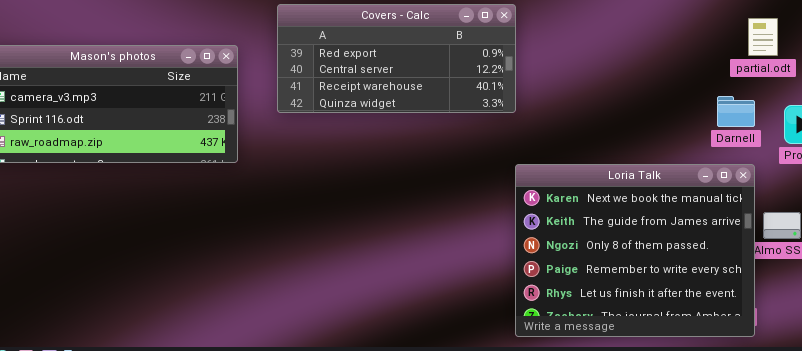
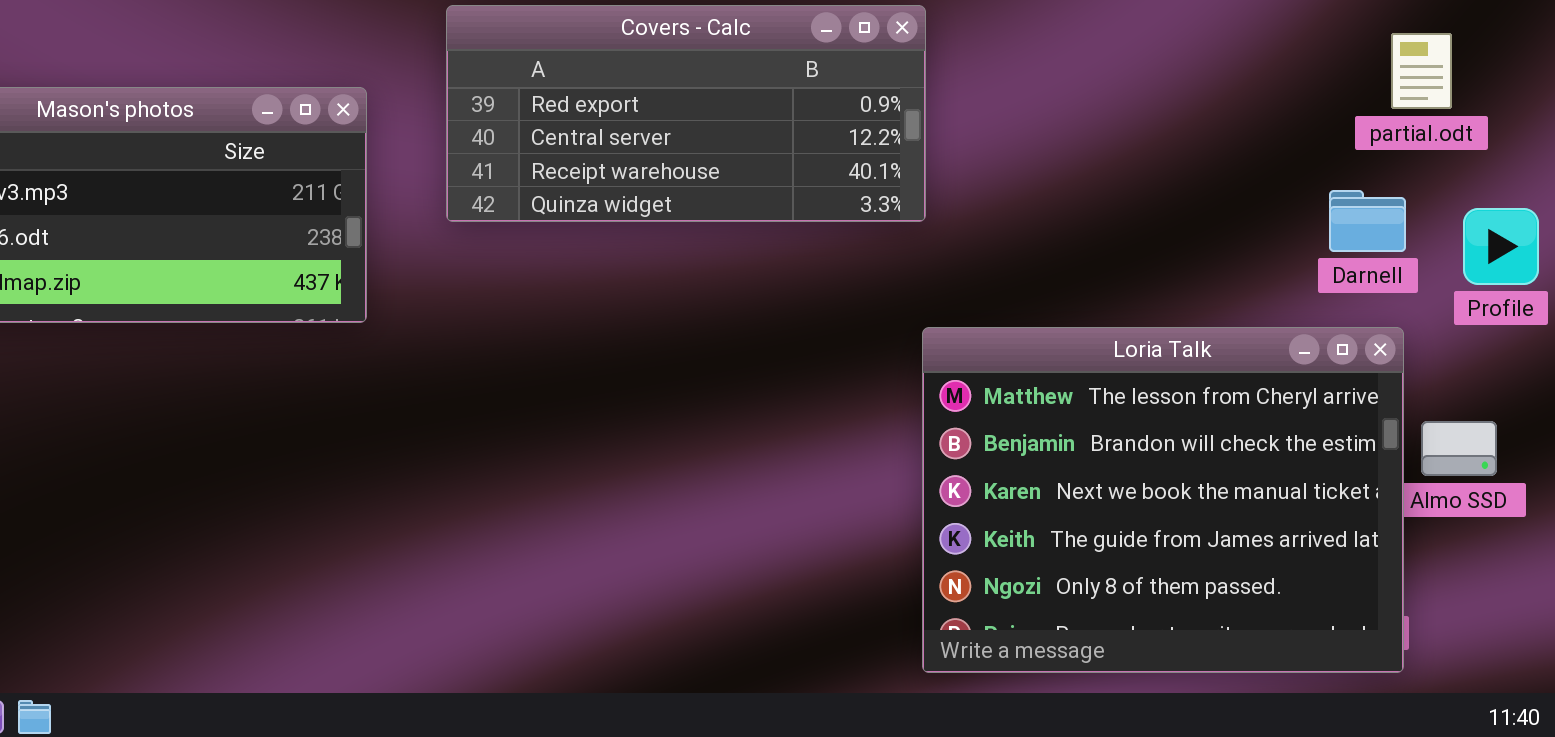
Loria Talk: [515,164,755,337] -> [922,327,1404,673], scrolled up 2 rows

